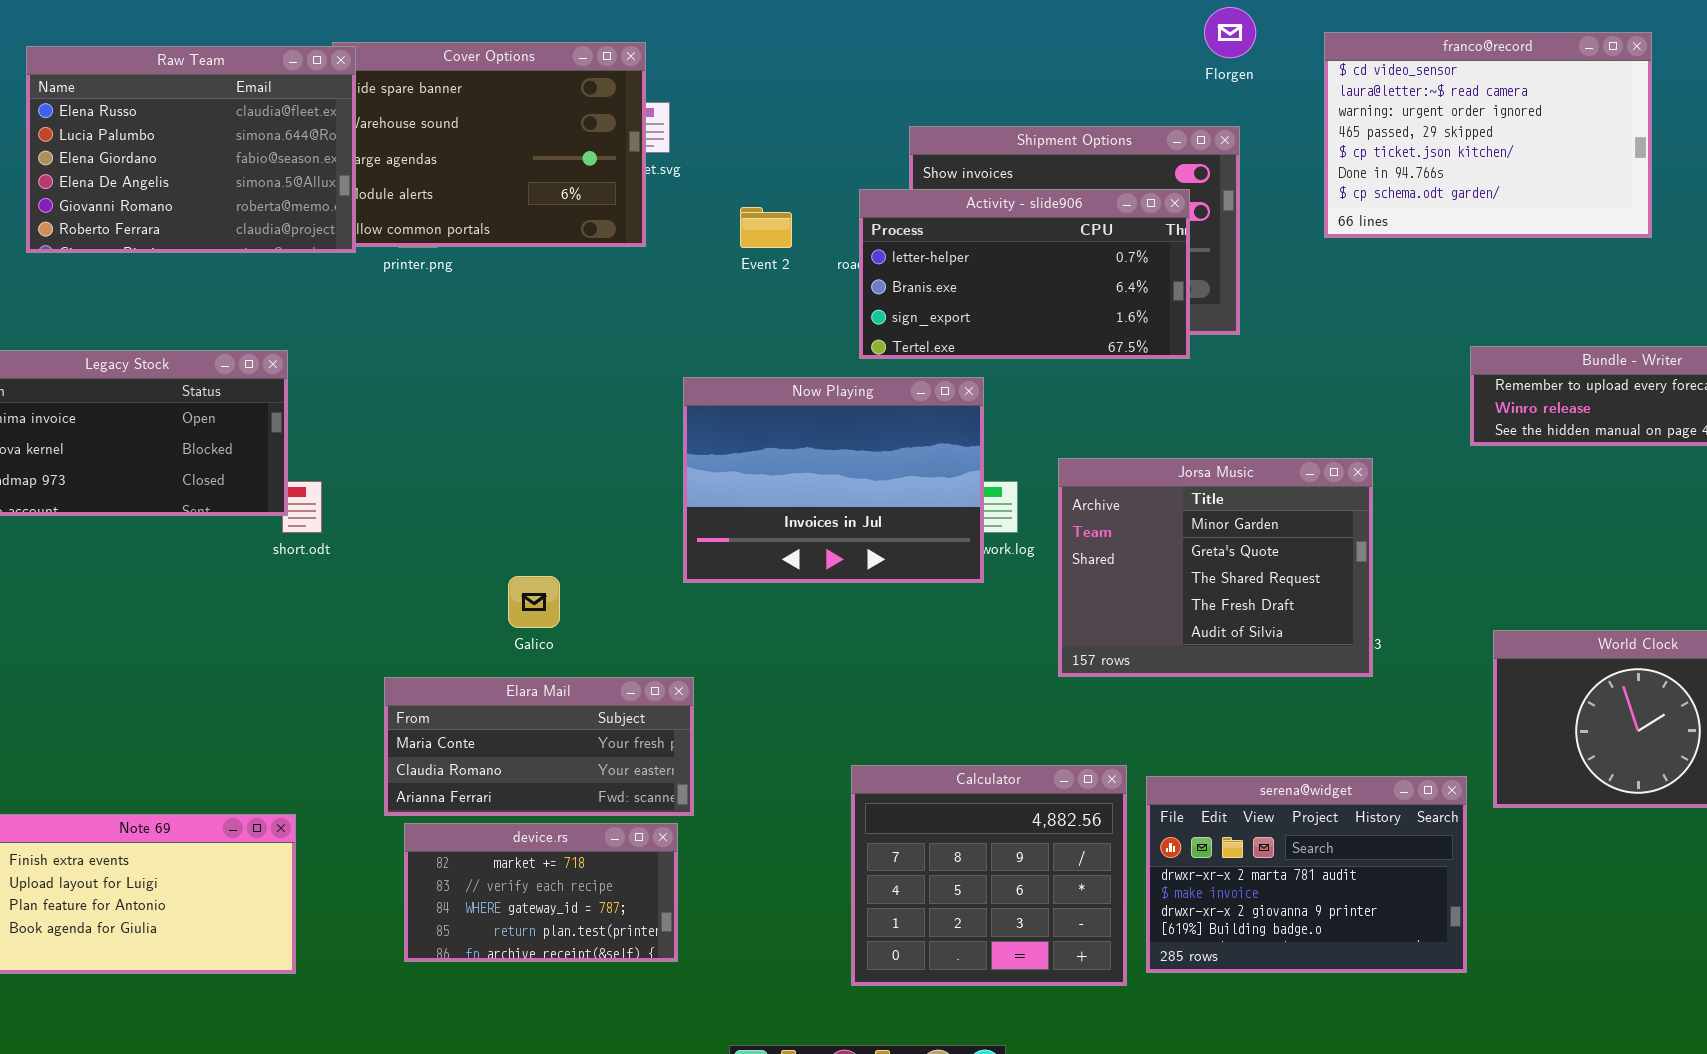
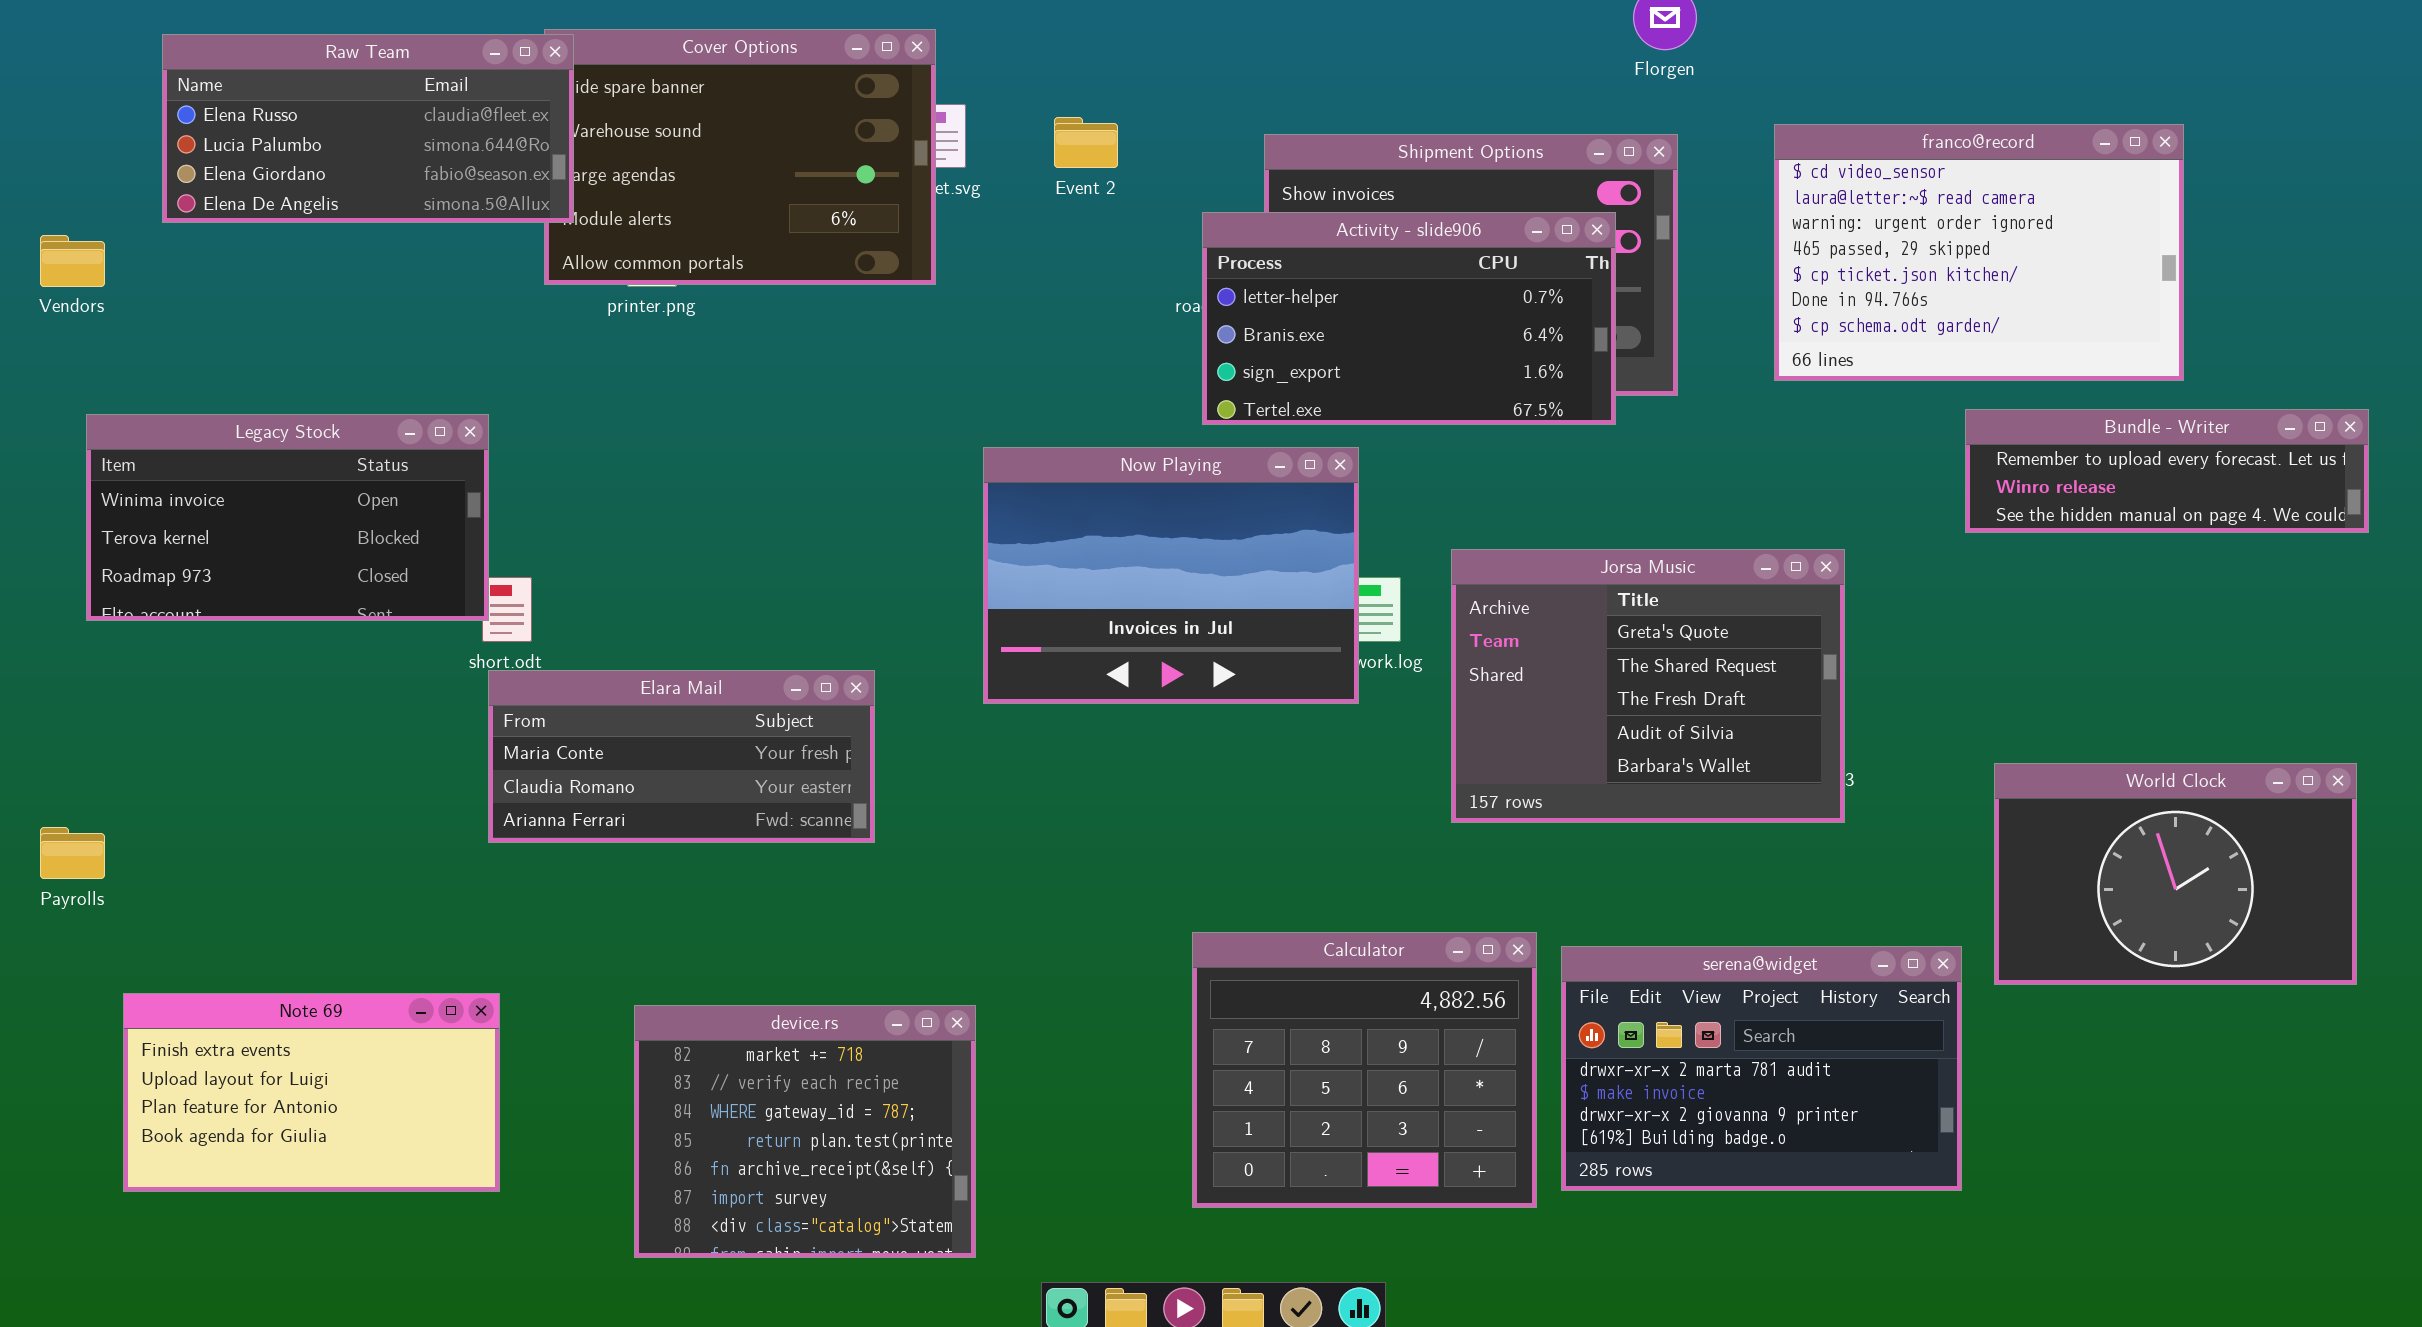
franco@record: [1324,32,1652,238] -> [1774,124,2184,381], moved
Raw Team: [26,46,356,253] -> [162,34,574,223], resized
Event 2: [740,207,792,248] -> [1054,117,1118,168], moved
Jorsa Music: [1058,458,1373,677] -> [1451,549,1845,823], scrolled down 1 row
Elara Mail: [384,677,694,816] -> [488,670,875,843], moved
device.rs: [404,823,678,962] -> [634,1005,976,1258], resized

